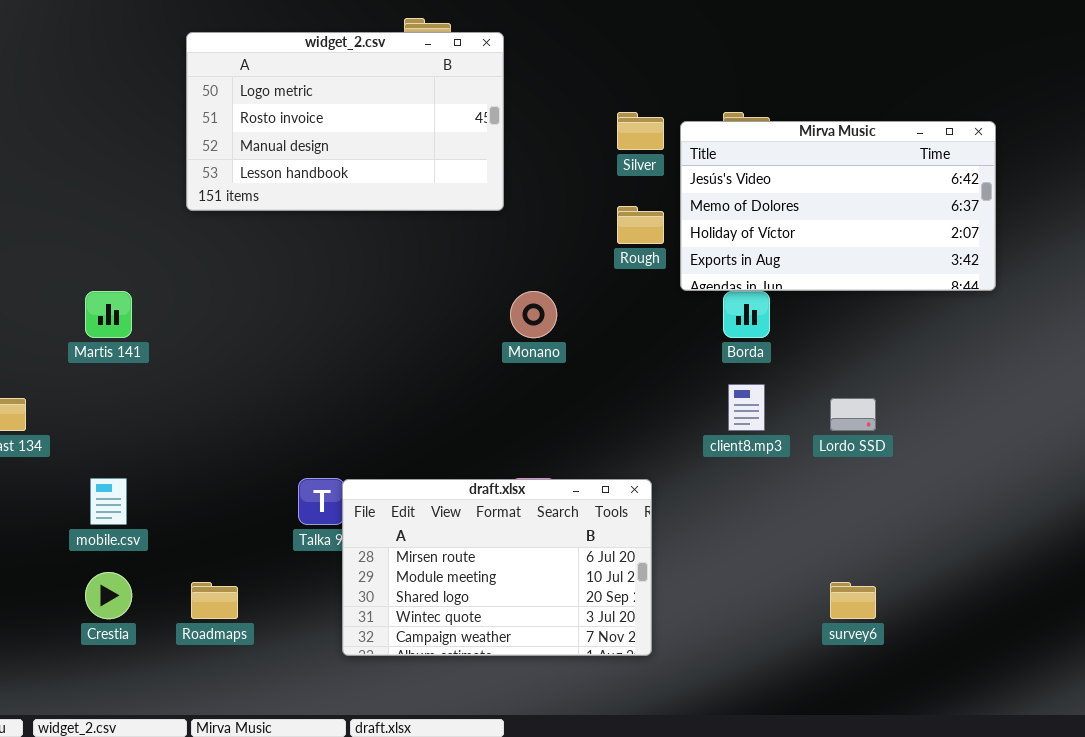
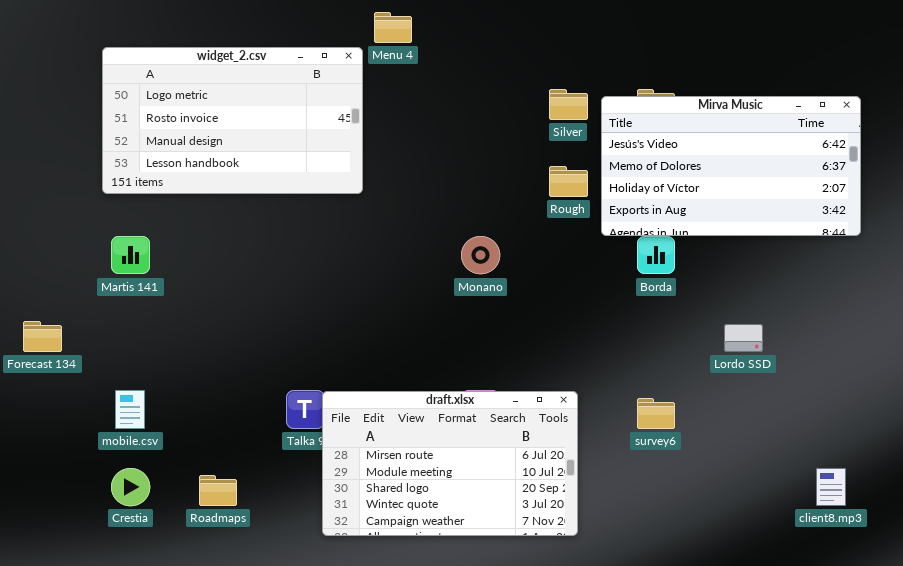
widget_2.csv: [186,32,504,211] -> [102,47,363,194], moved
client8.mp3: [728,384,765,431] -> [816,468,846,506], moved
survey6: [830,582,876,619] -> [637,398,675,429], moved

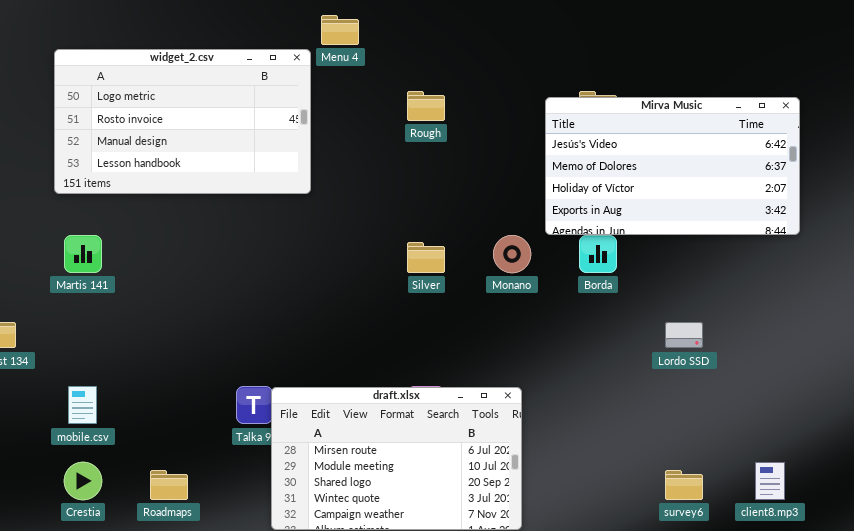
Silver: [549,89,588,120] -> [407,242,445,273], moved
Rough: [549,166,588,197] -> [407,91,445,121], moved
Monano: [461,236,500,274] -> [493,235,531,273], moved
survey6: [637,398,675,429] -> [665,470,703,500], moved

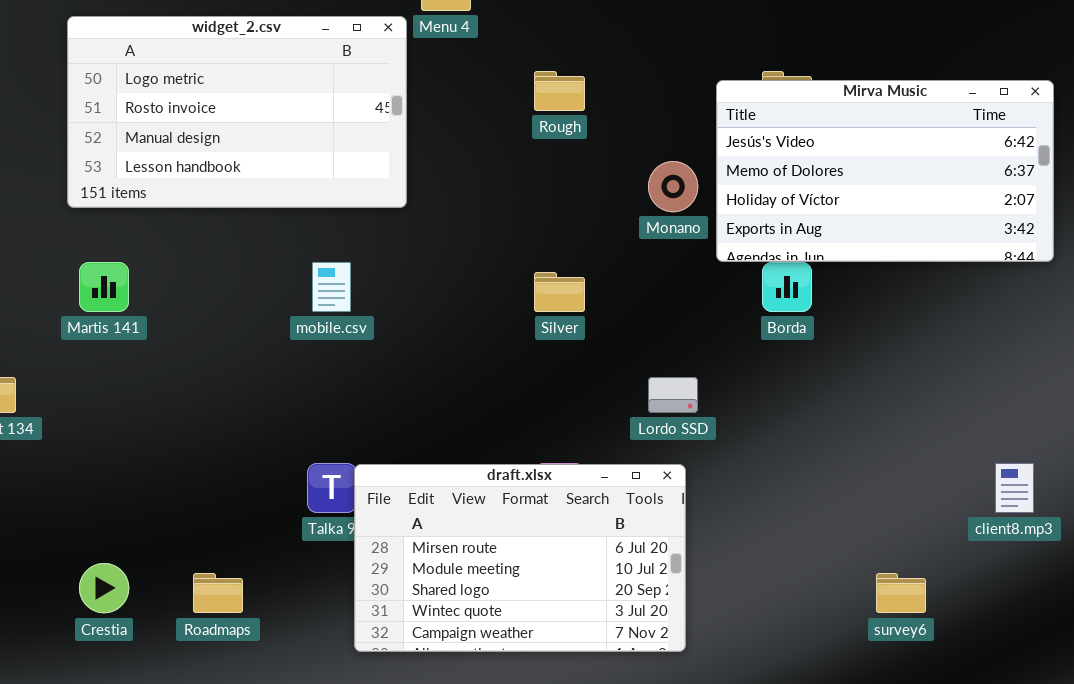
Monano: [493,235,531,273] -> [648,161,698,212], moved
Lordo SSD: [665,322,703,348] -> [648,377,698,413], moved
mobile.csv: [68,386,97,424] -> [312,262,351,312], moved
client8.mp3: [755,462,785,500] -> [995,463,1034,513], moved

